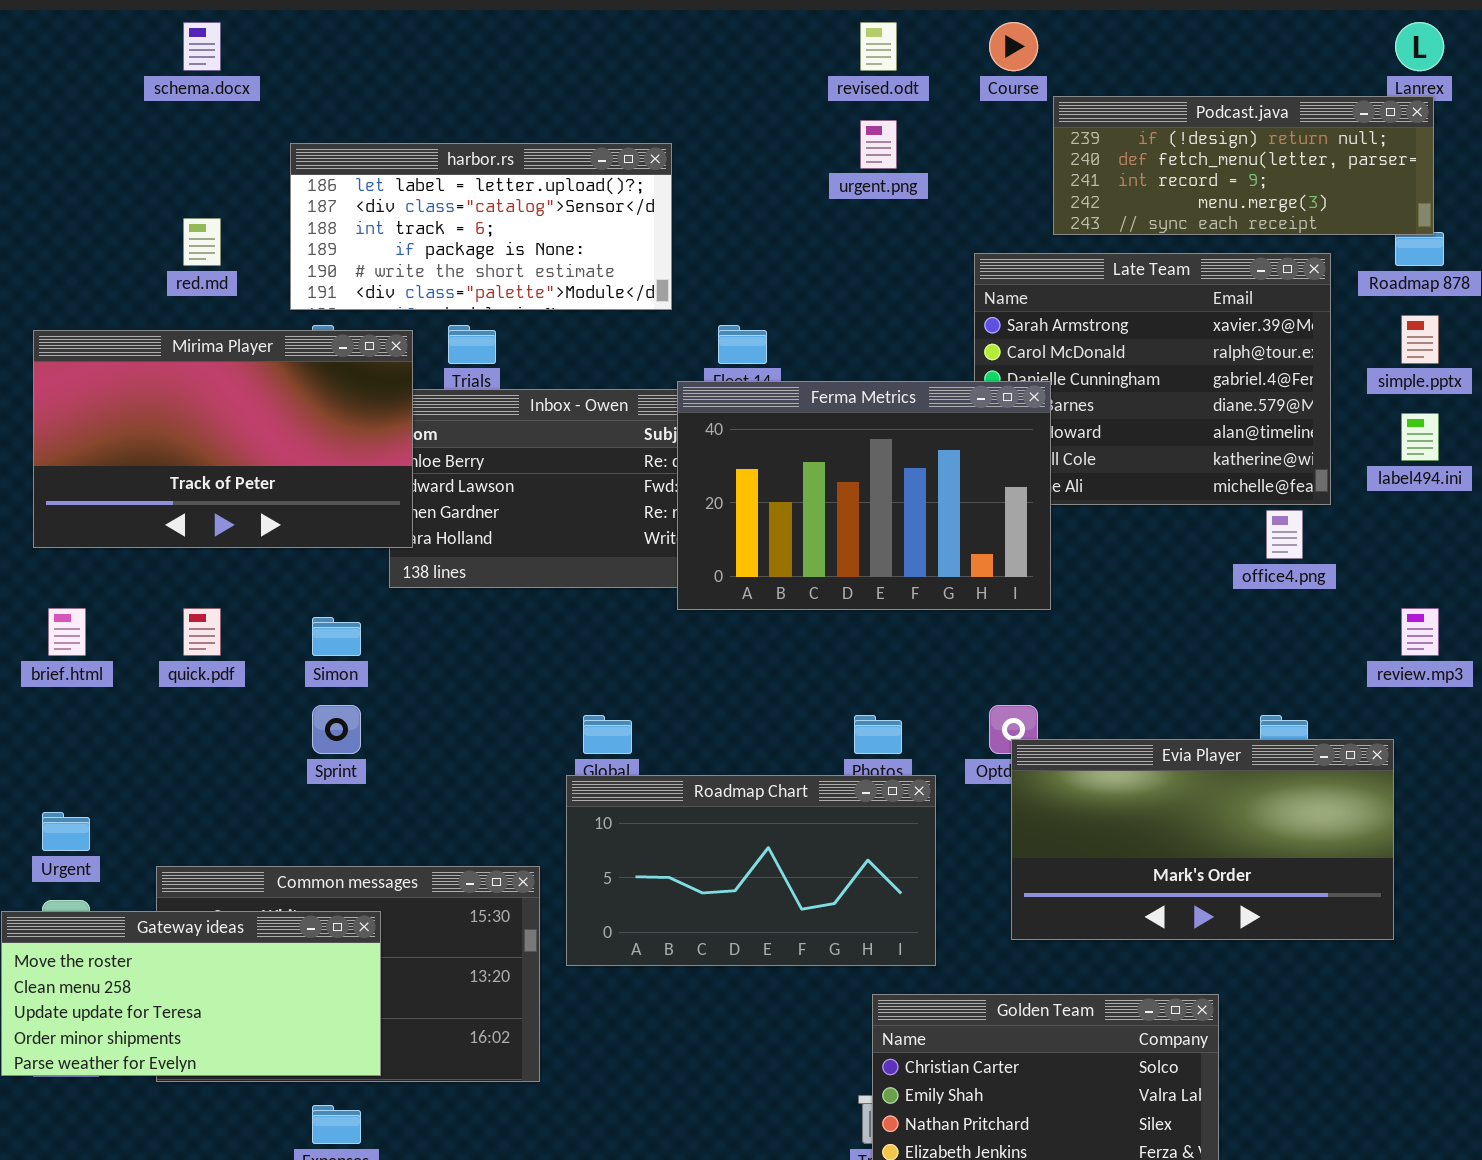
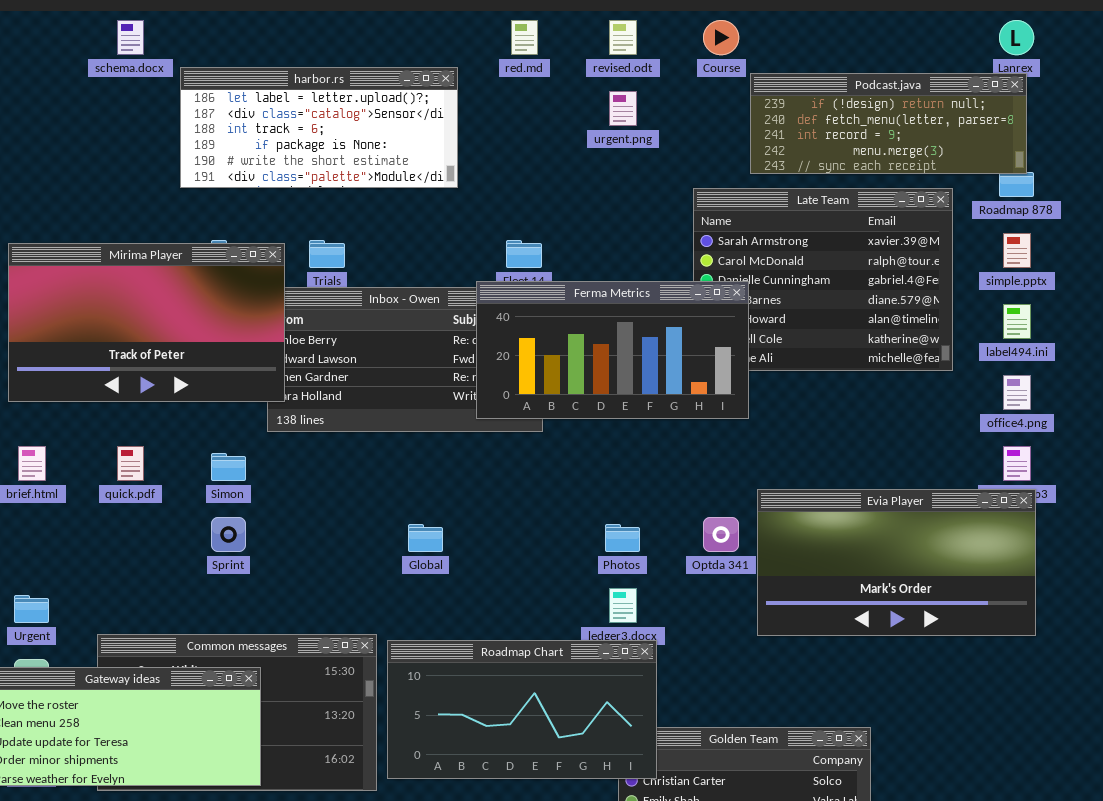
harbor.rs: [290,143,672,310] -> [180,67,458,188], moved
red.md: [183,218,221,266] -> [511,20,538,55], moved
Ferma Metrics: [677,381,1051,610] -> [476,281,749,419], resized
office4.png: [1266,510,1303,559] -> [1003,375,1031,410], moved
Evia Player: [1011,739,1394,940] -> [757,489,1036,636], moved
Roadmap Chart: [566,775,936,966] -> [387,640,657,779], moved

